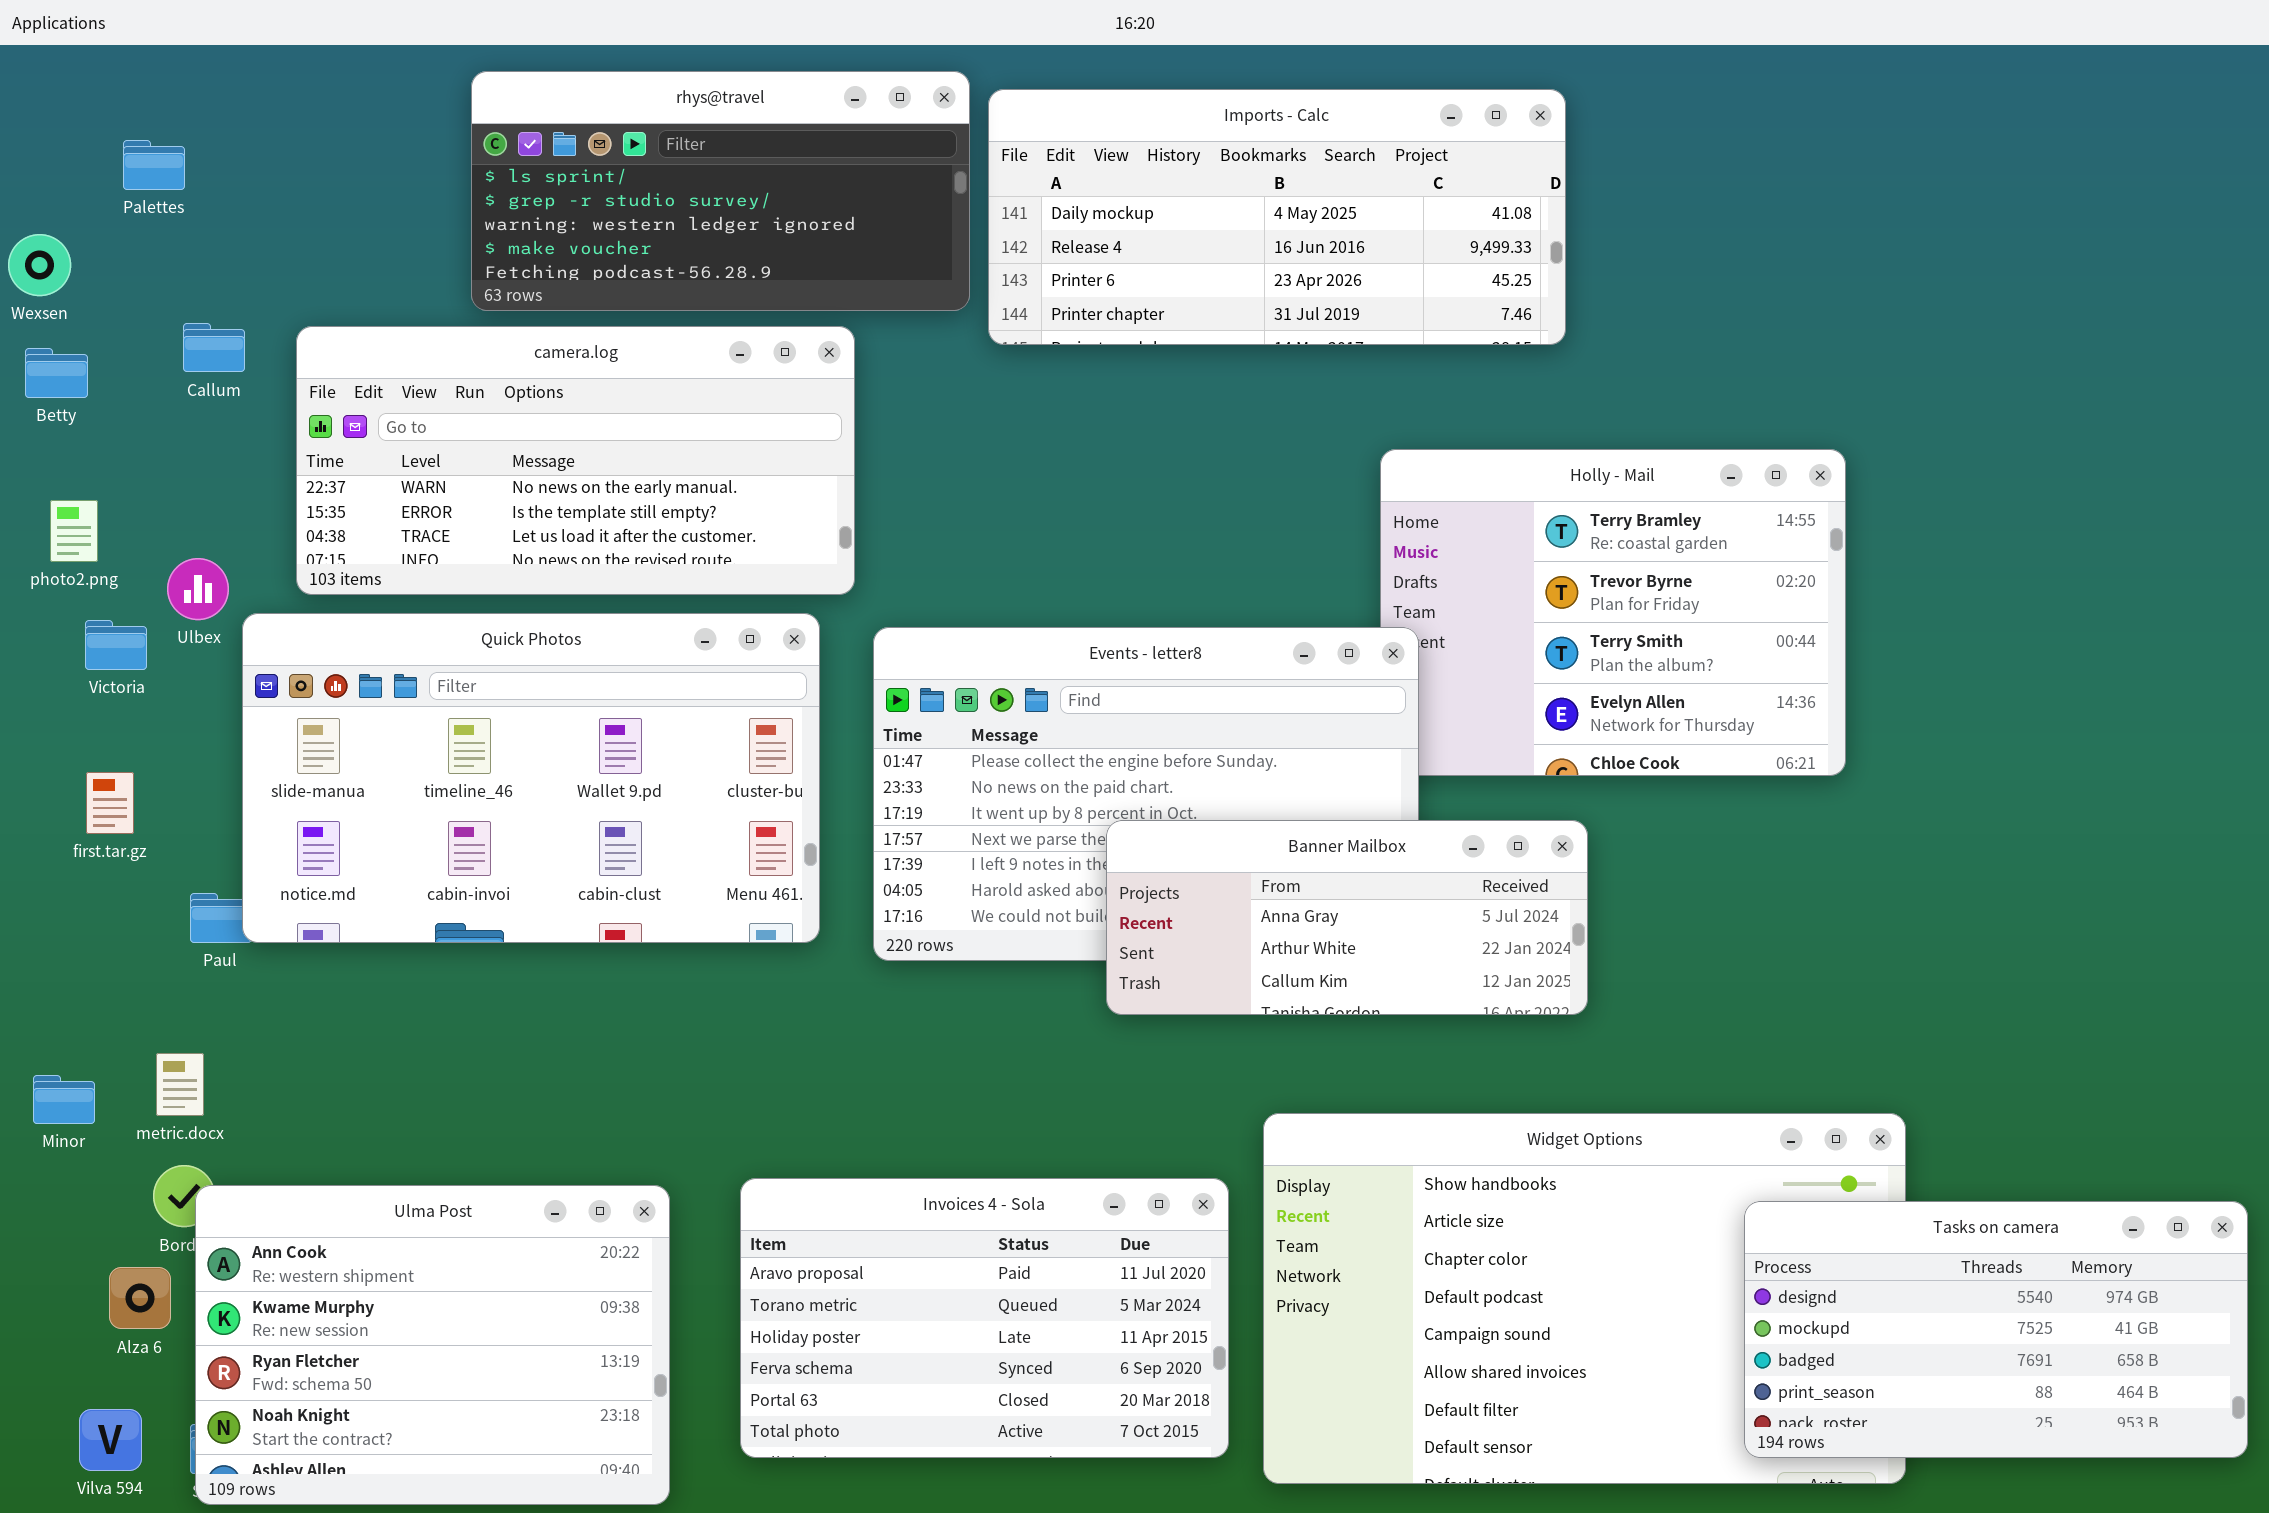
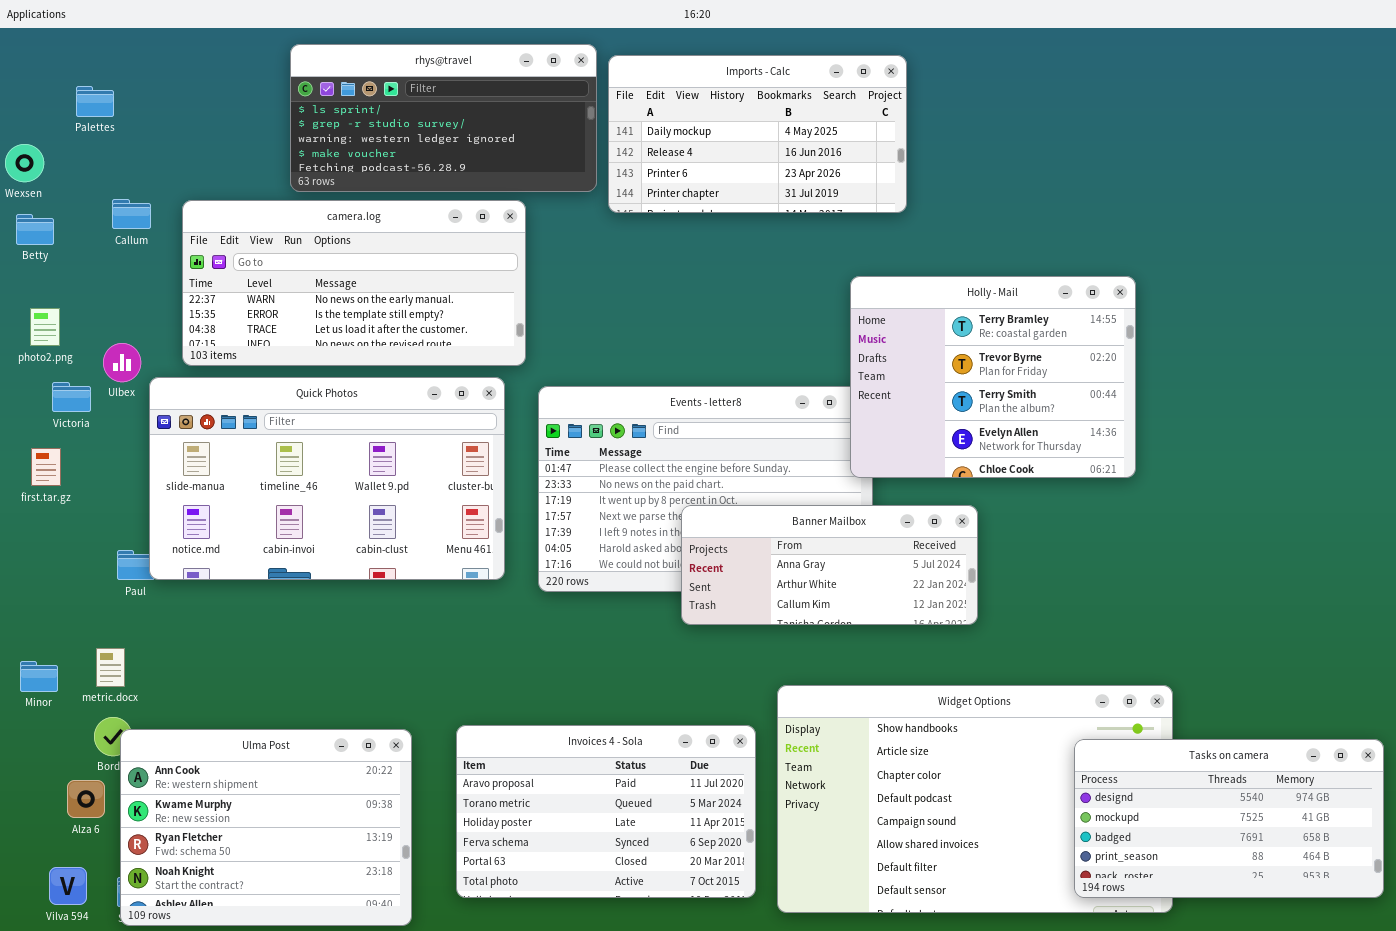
Imports - Calc: [988,89,1566,345] -> [608,55,907,213], resized
Holly - Mail: [1380,449,1846,776] -> [850,276,1136,478], raised
first.tar.gz: [86,772,134,834] -> [31,448,61,486], moved

